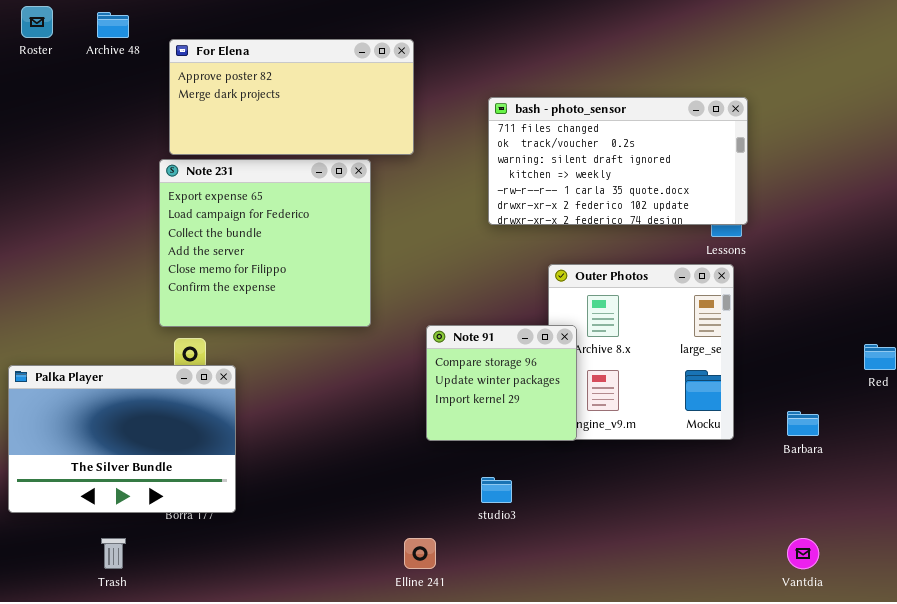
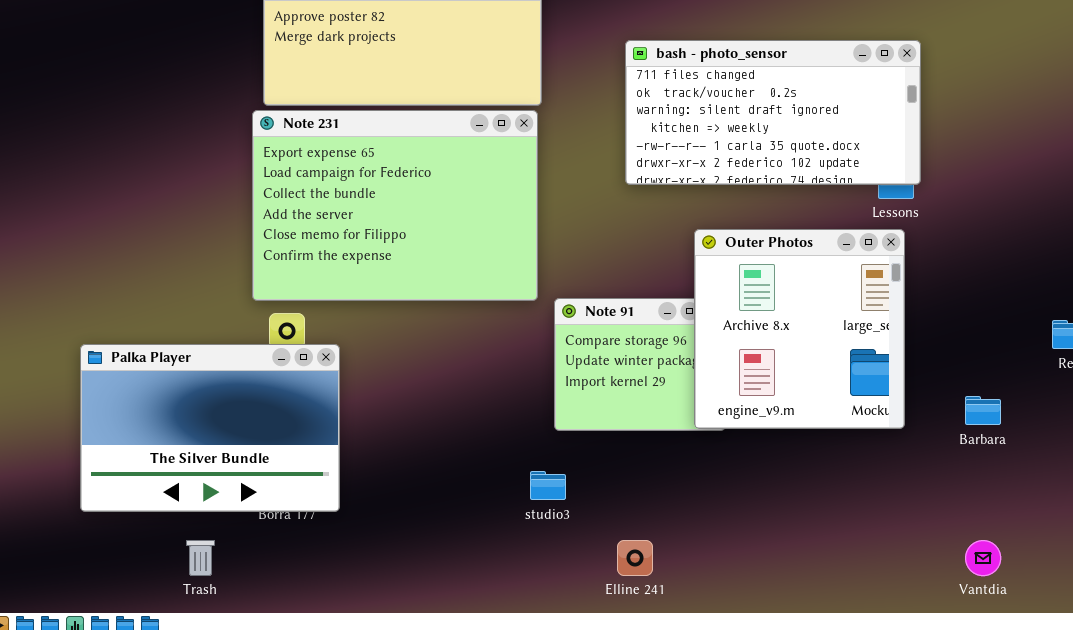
Note 231: [159,159,371,327] -> [252,110,538,301], resized
Outer Photos: [548,264,734,440] -> [694,229,905,429], raised
studio3: [481,477,512,503] -> [530,471,566,500], moved
Elline 241: [404,538,436,569] -> [617,540,653,576], moved

